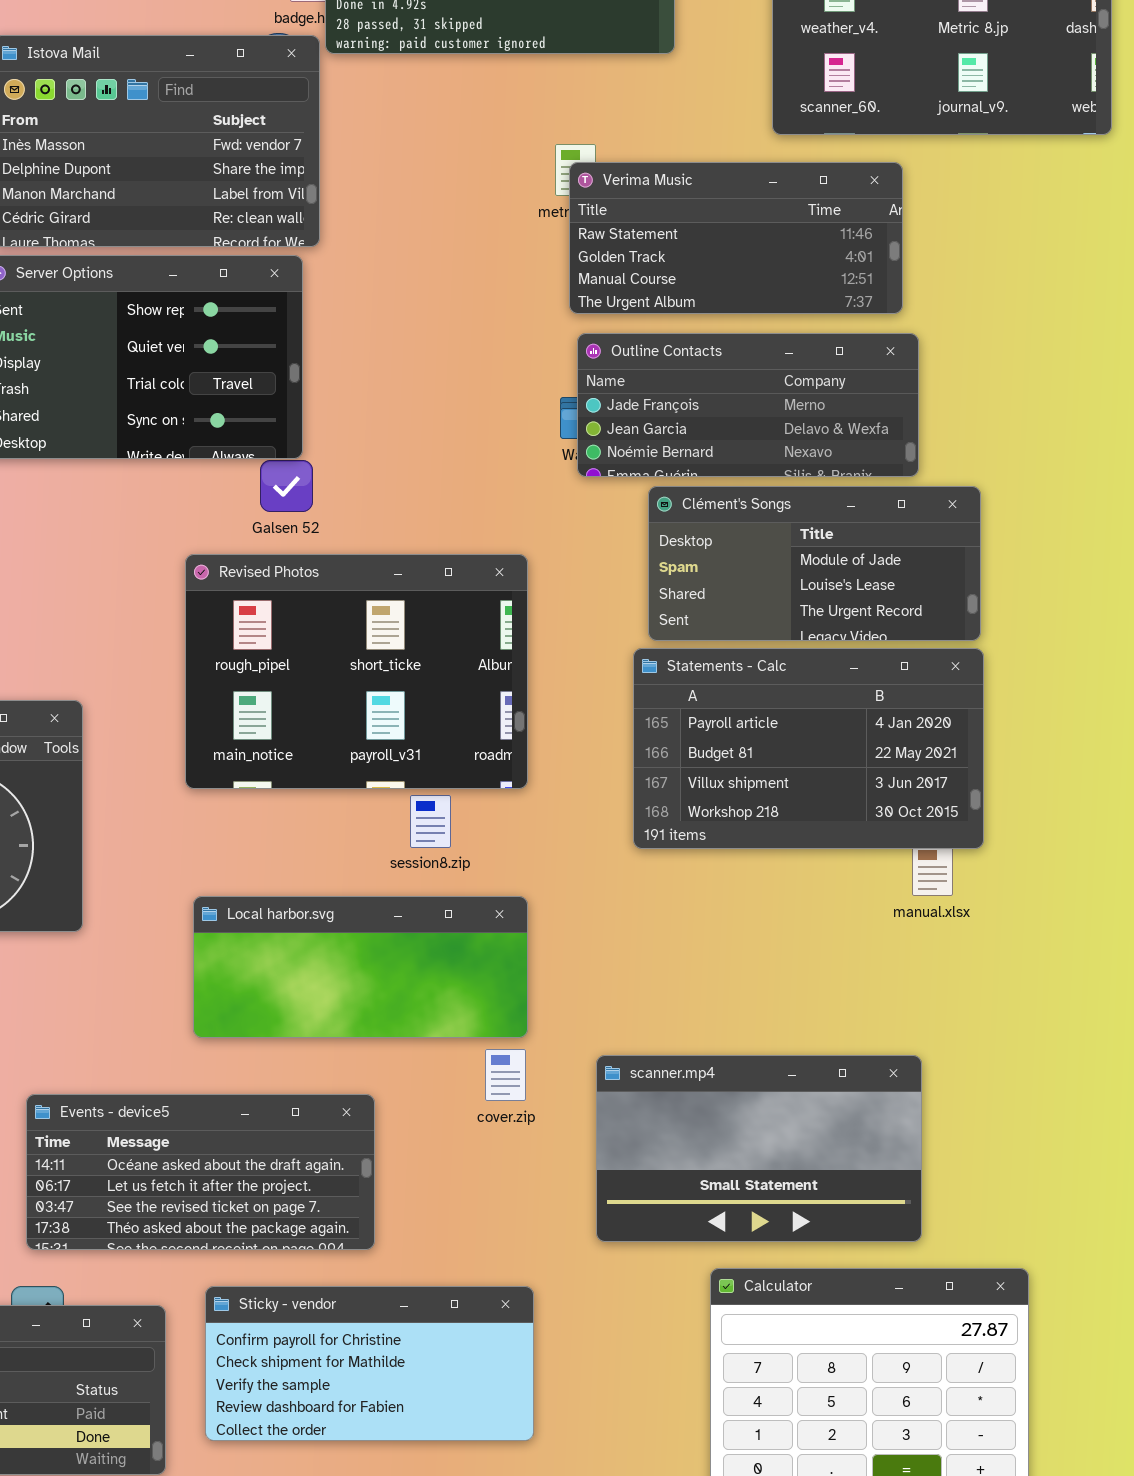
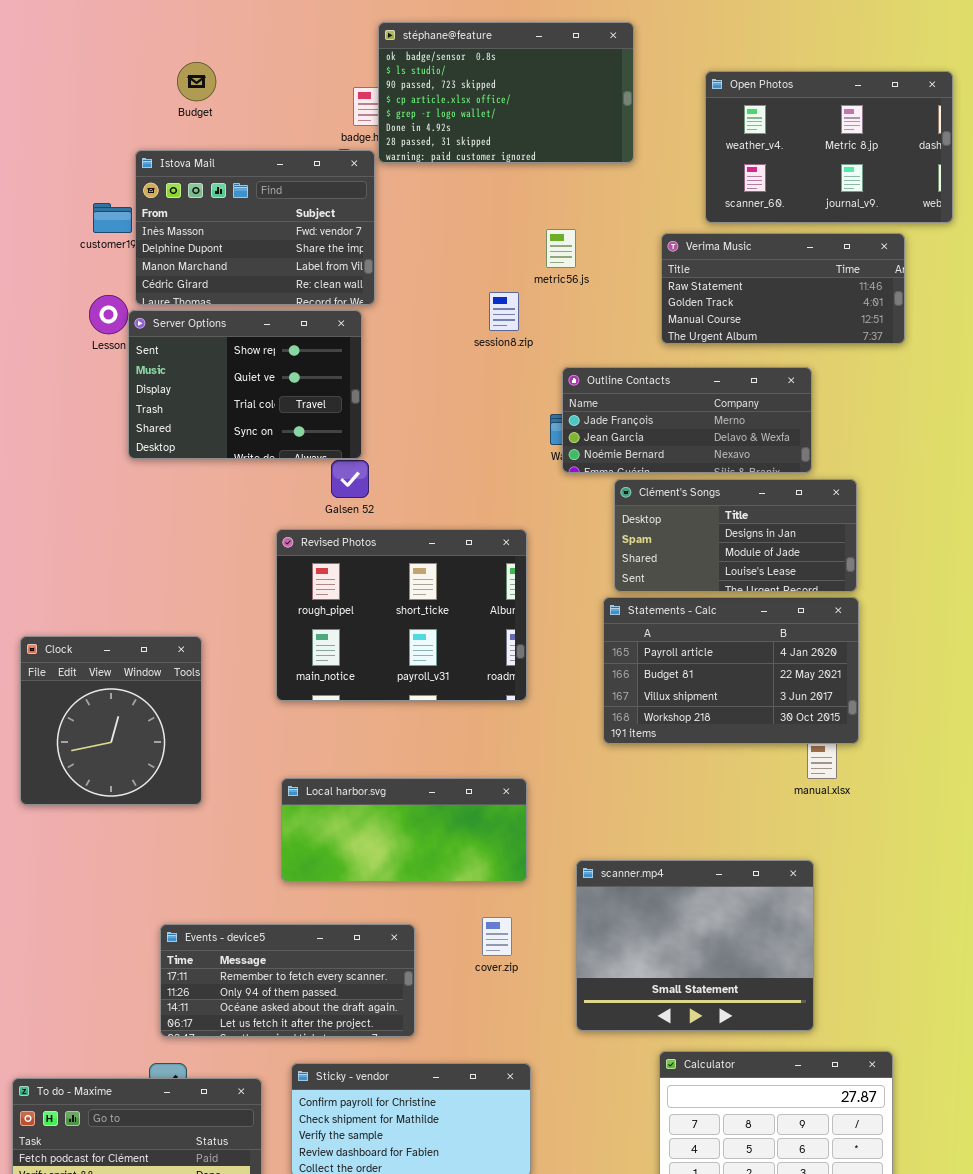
Verima Music: [569,162,903,314] -> [661,233,905,344], moved
Clément's Songs: [648,486,981,641] -> [614,479,857,592], scrolled up 1 row
session8.zip: [410,795,451,848] -> [489,292,519,331], moved
cover.zip: [485,1049,526,1101] -> [482,917,512,956], moved
scanner.mp4: [596,1055,922,1242] -> [576,860,814,1031], resized
Events - device5: [26,1094,375,1250] -> [160,924,415,1037], scrolled up 2 rows

